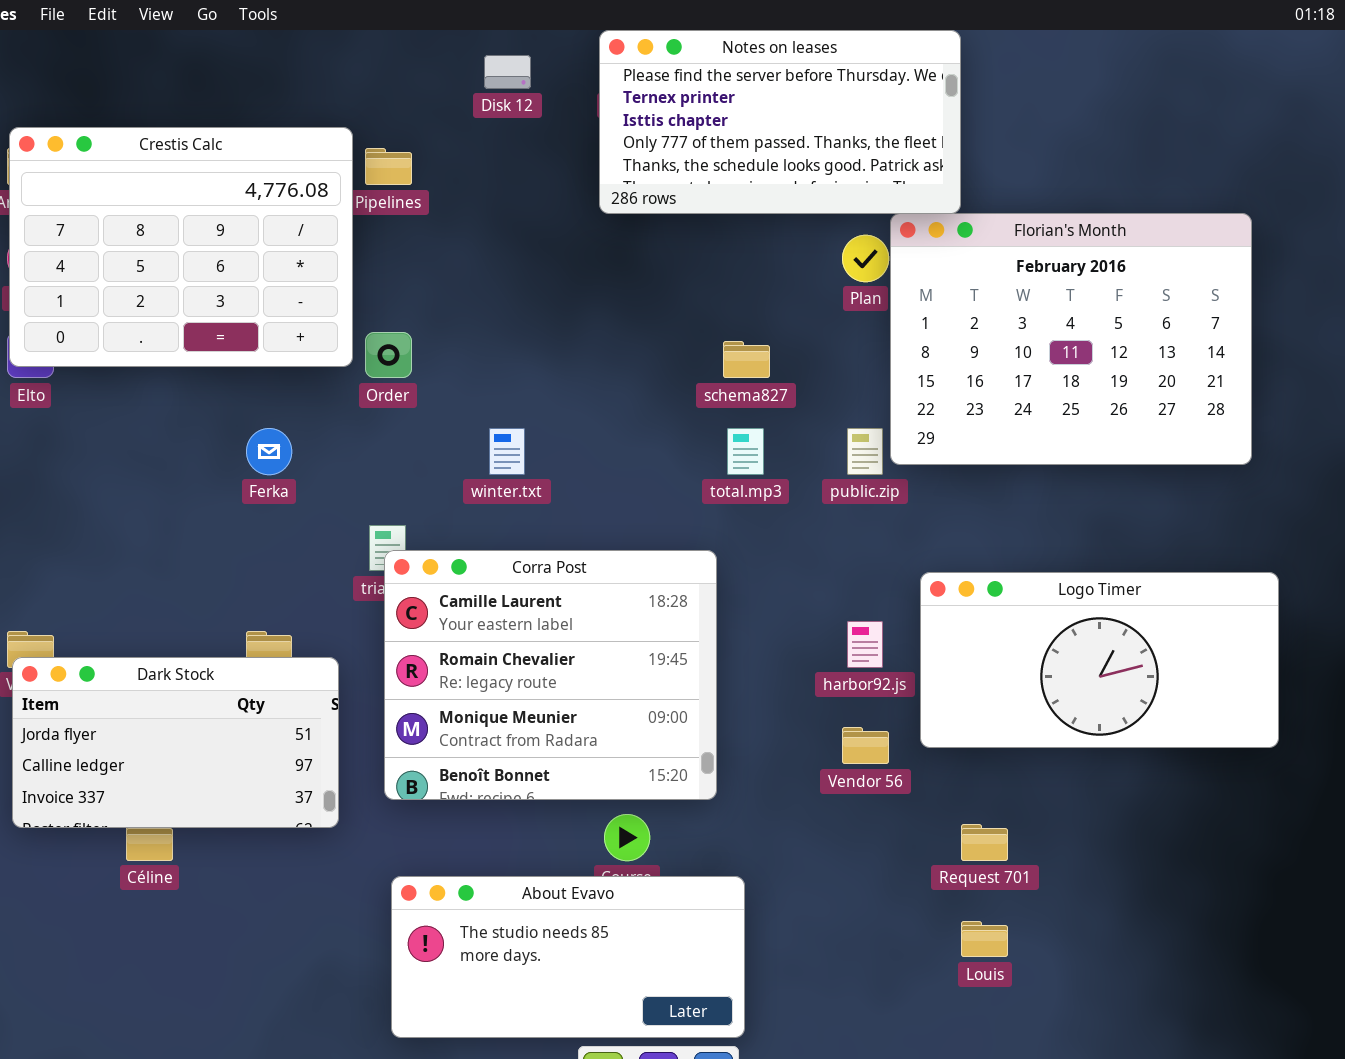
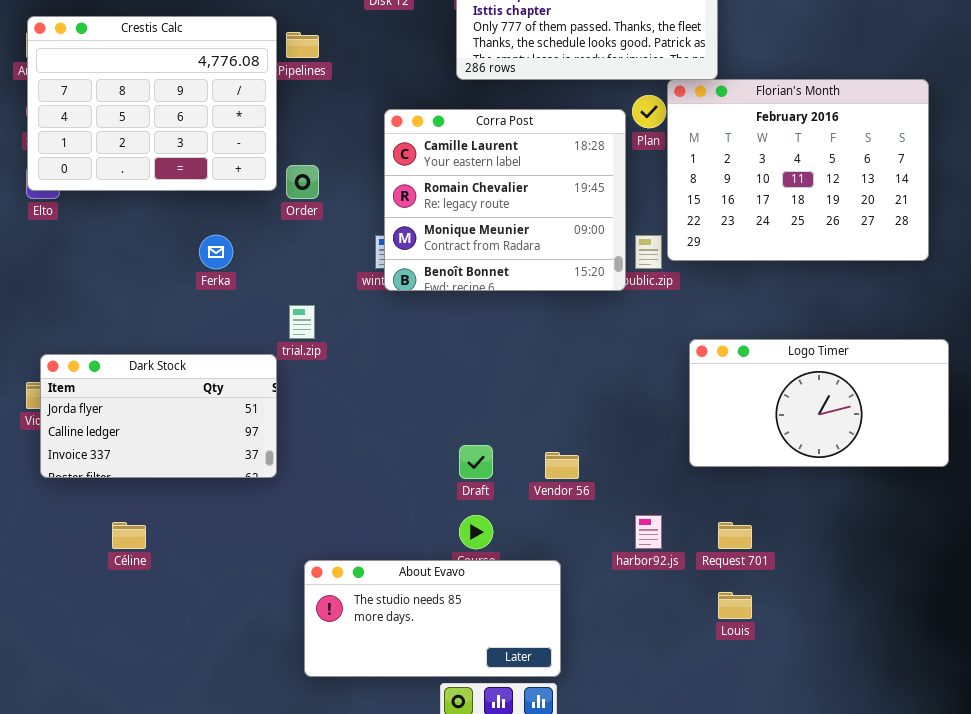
Corra Post: [384,550,717,800] -> [384,109,626,291], moved
harbor92.js: [847,621,883,668] -> [635,515,662,549], moved
Dark Stock: [12,657,339,828] -> [40,354,277,478], moved
Vendor 56: [842,727,889,764] -> [545,452,579,479], moved

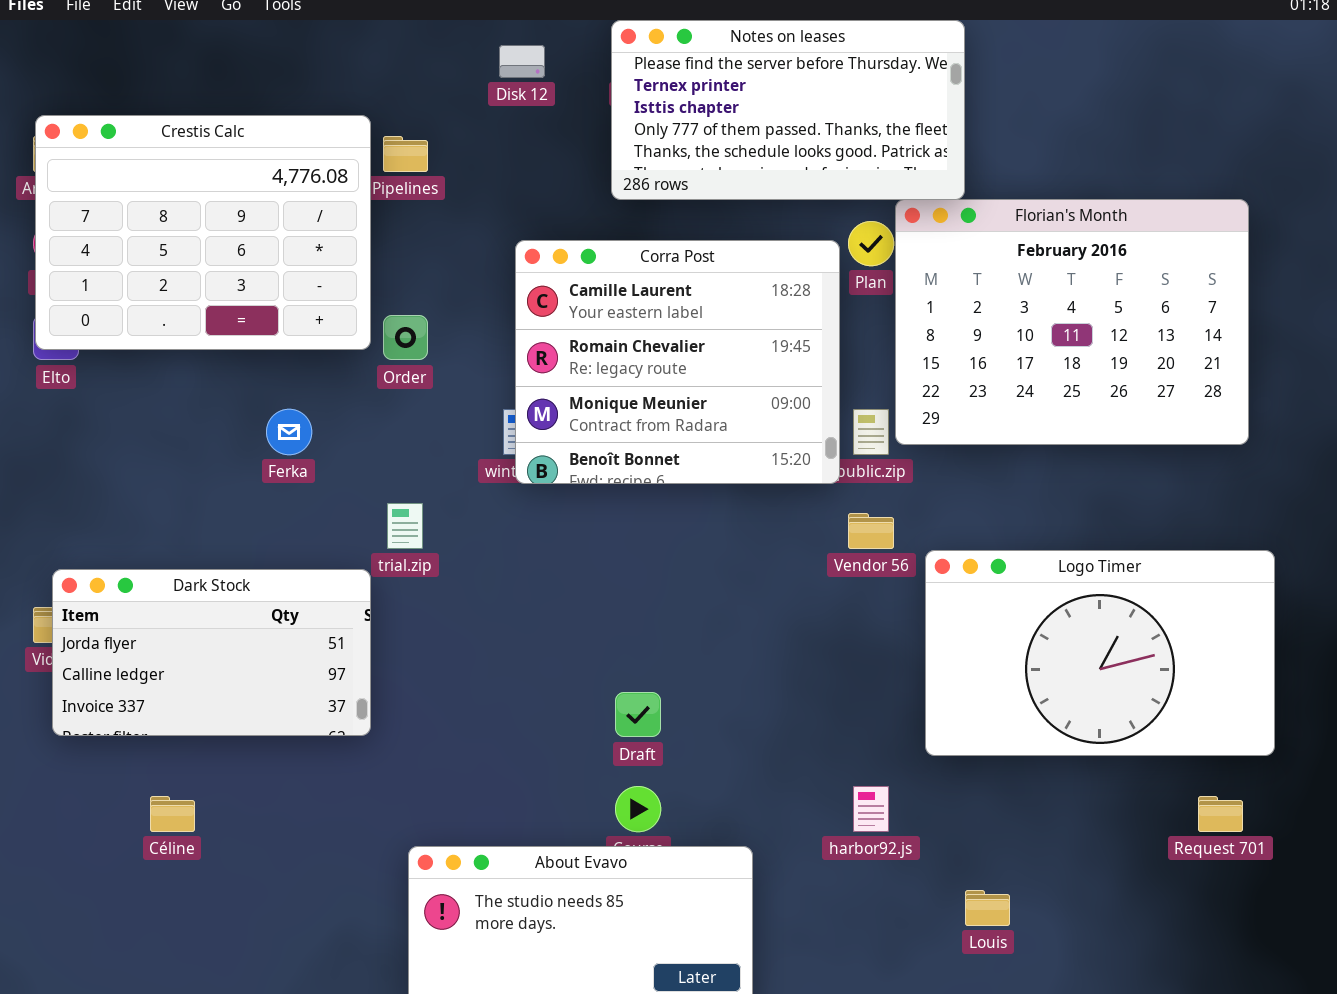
Logo Timer: [689,339,949,467] -> [925,550,1275,756], resized
Vendor 56: [545,452,579,479] -> [848,513,894,549], moved
Request 701: [718,522,752,549] -> [1198,796,1243,832], moved

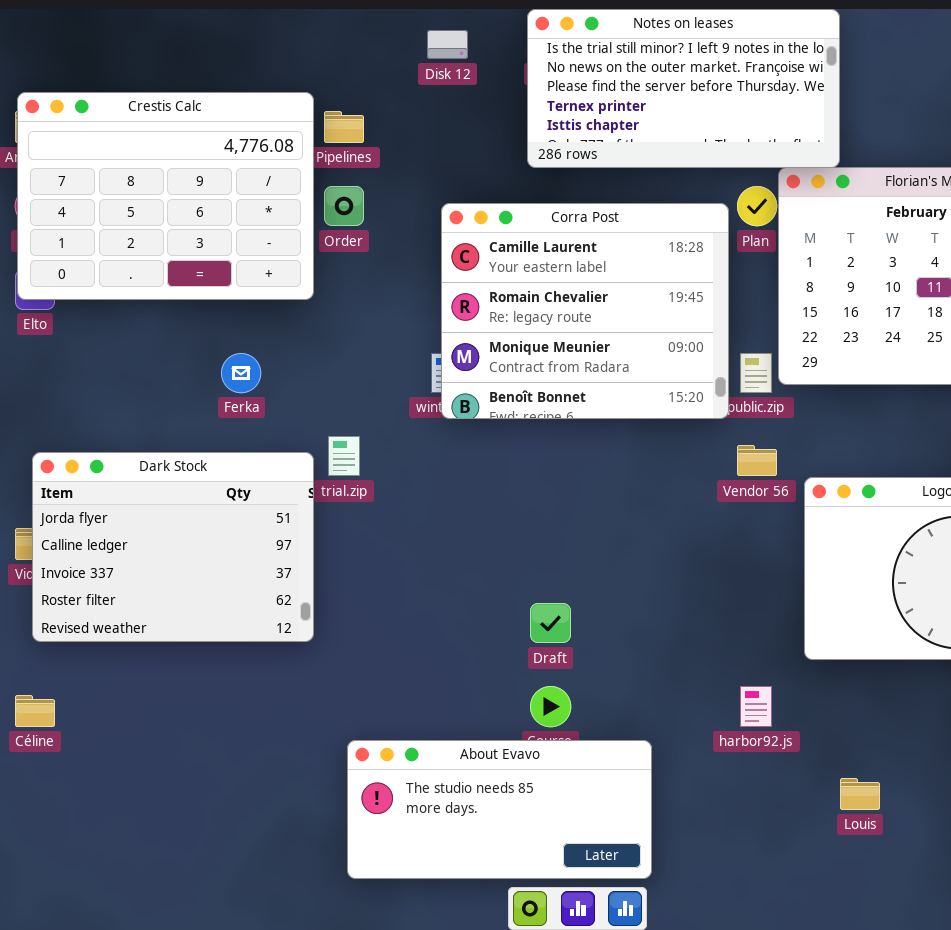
Notes on leases: [611,20,965,200] -> [527,9,840,168], scrolled up 2 rows
Order: [383,315,428,360] -> [324,186,364,226], moved
Dark Stock: [52,569,371,736] -> [32,452,314,642], resized
Céline: [150,796,195,832] -> [15,695,55,727], moved

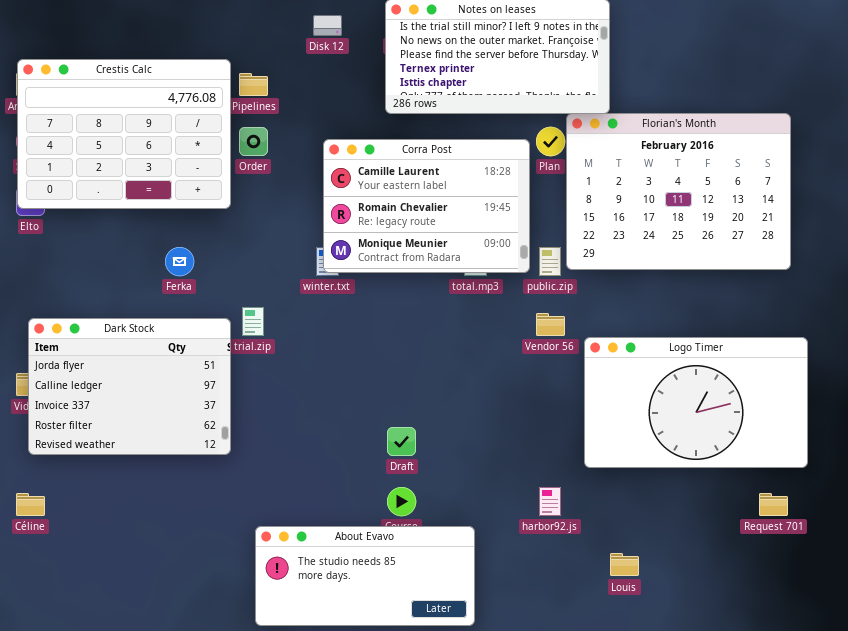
Corra Post: [441,203,729,419] -> [323,139,530,273], resized

